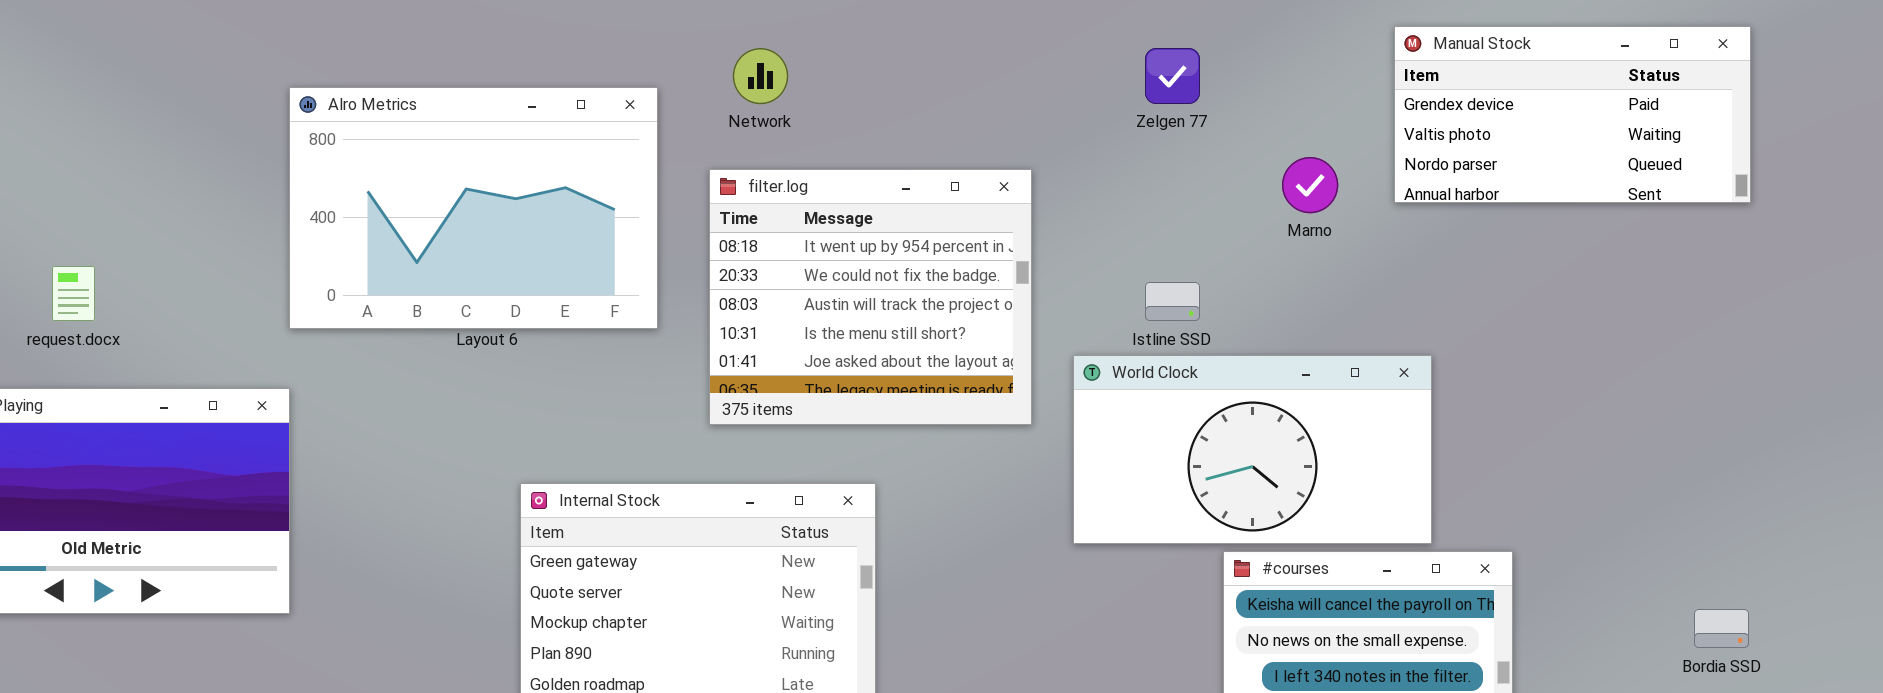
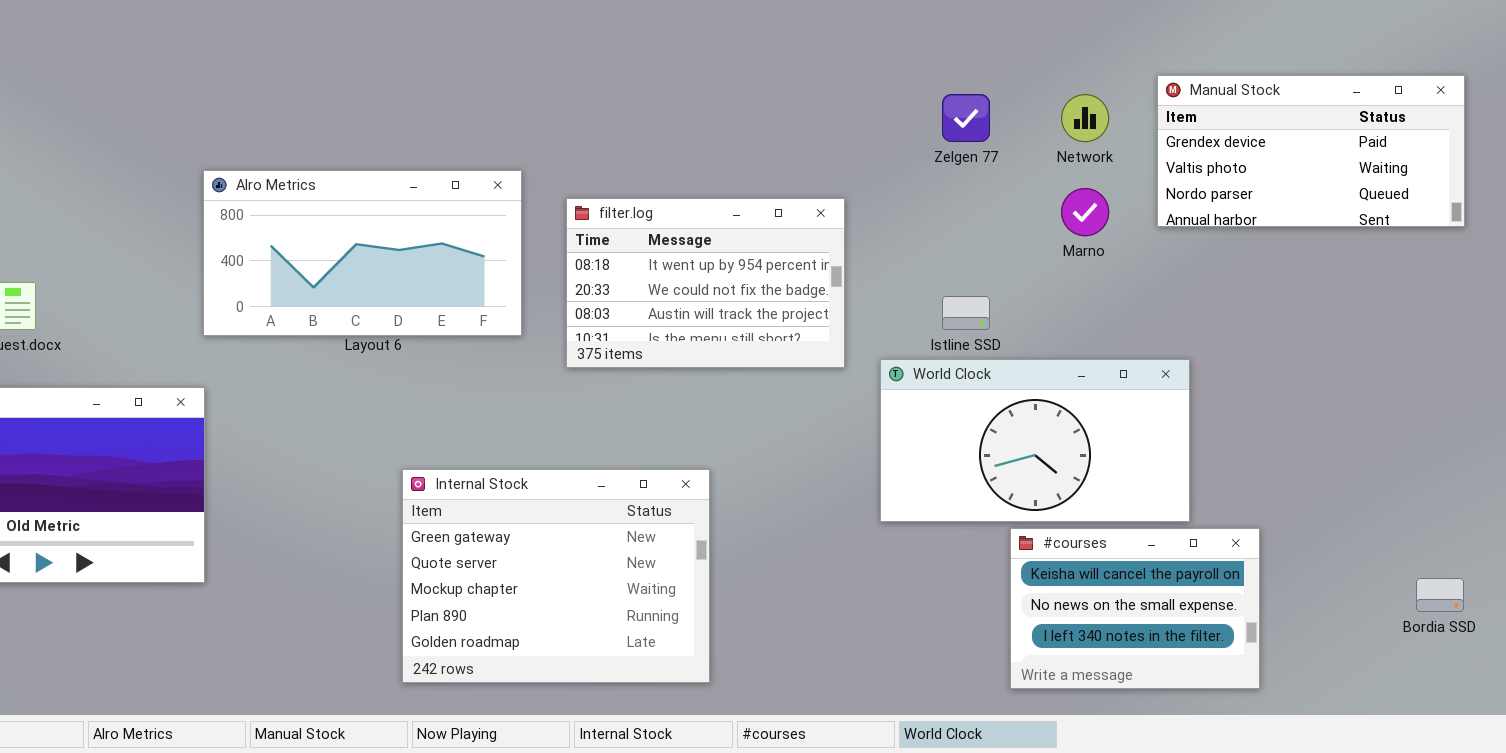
Network: [733,48,788,104] -> [1061,94,1109,142], moved
Alro Metrics: [289,87,658,329] -> [203,170,522,336], resized
filter.log: [709,169,1032,425] -> [566,198,845,368], resized

